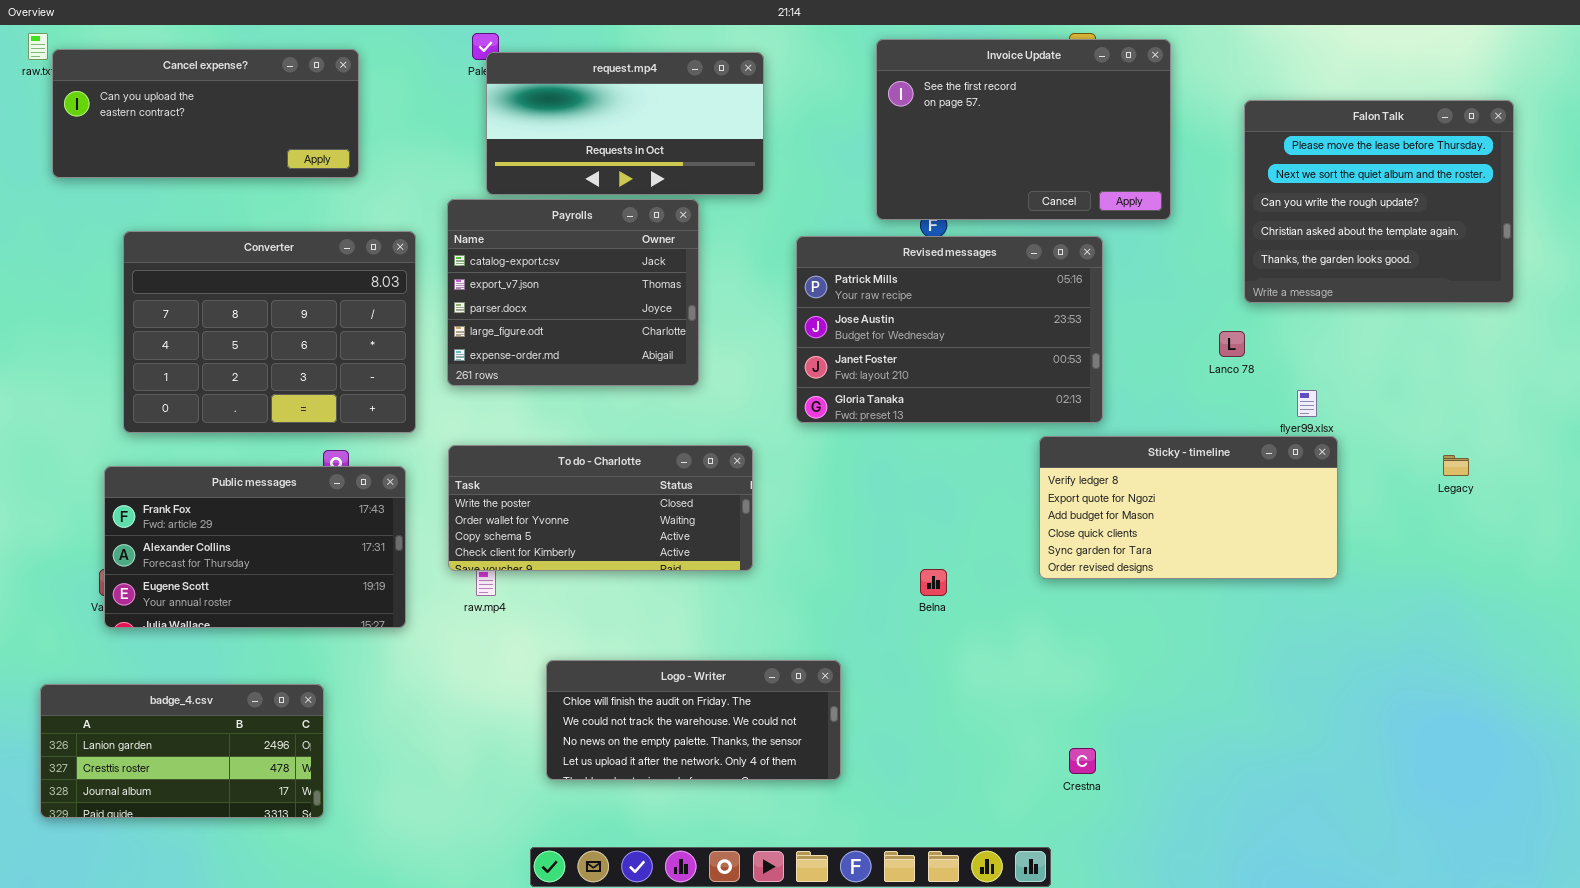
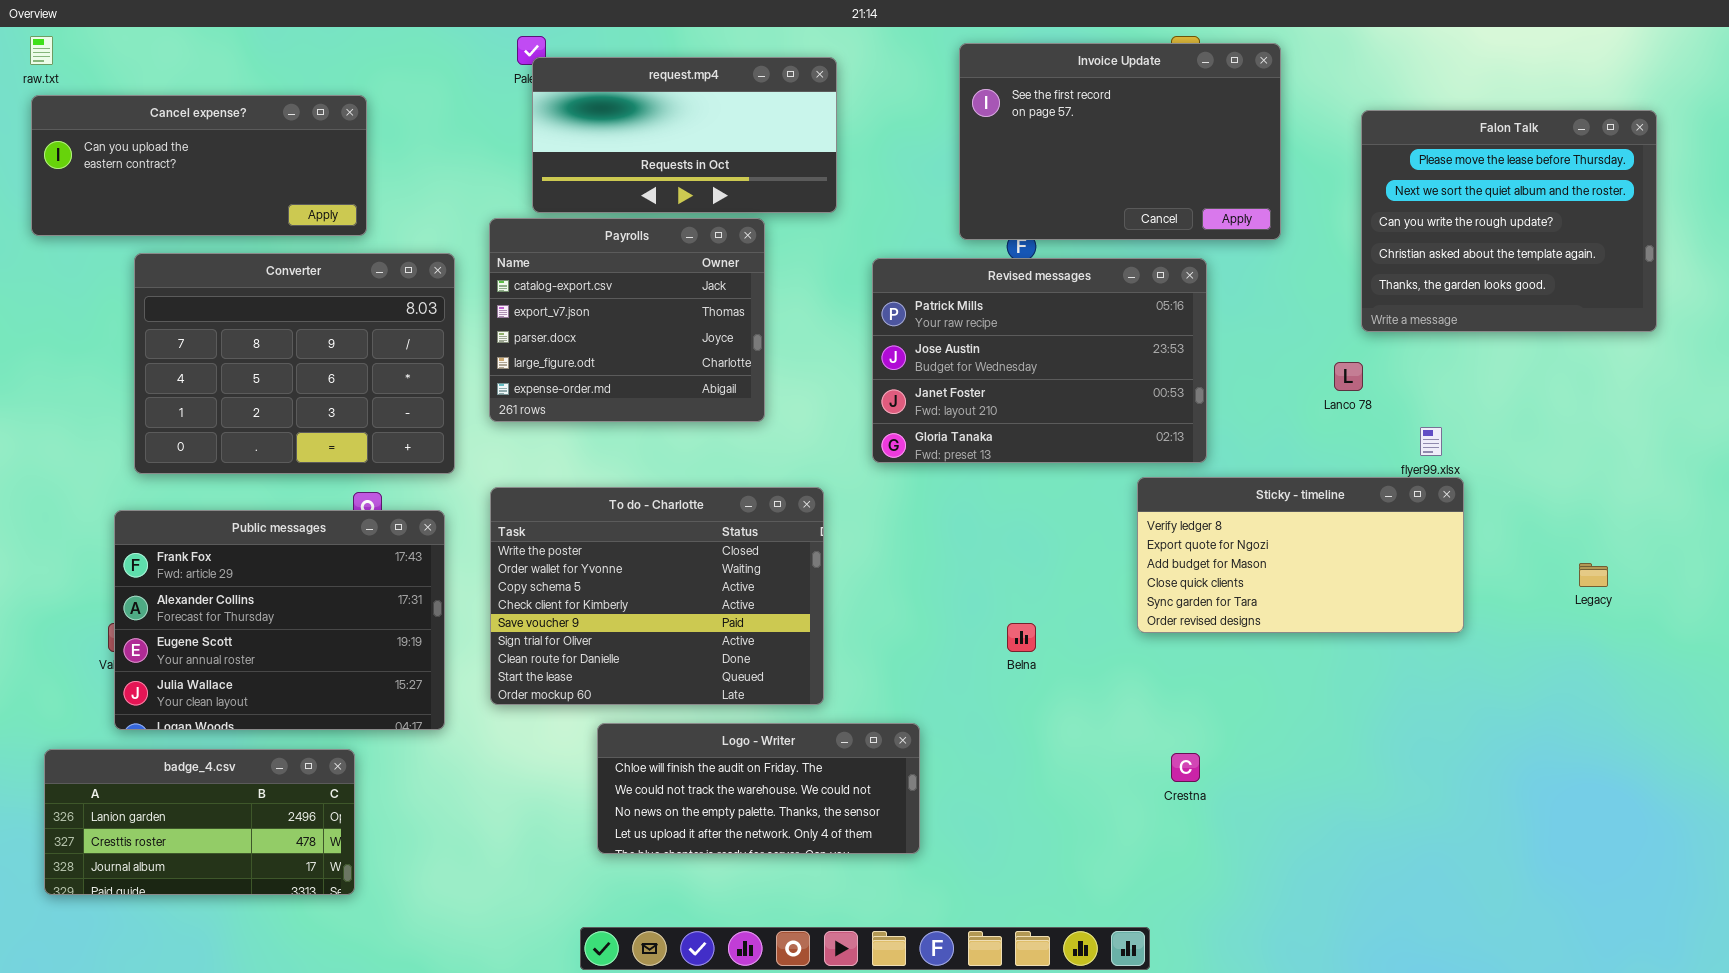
Cancel expense?: [52,49,359,178] -> [31,95,367,236], moved
To do - Charlotte: [448,445,753,571] -> [490,487,824,705], resized
Legacy: [1443,455,1469,476] -> [1579,563,1608,587], moved
Public messages: [104,466,406,628] -> [114,510,445,730], resized
Crestna: [1069,748,1096,774] -> [1171,753,1200,782], moved

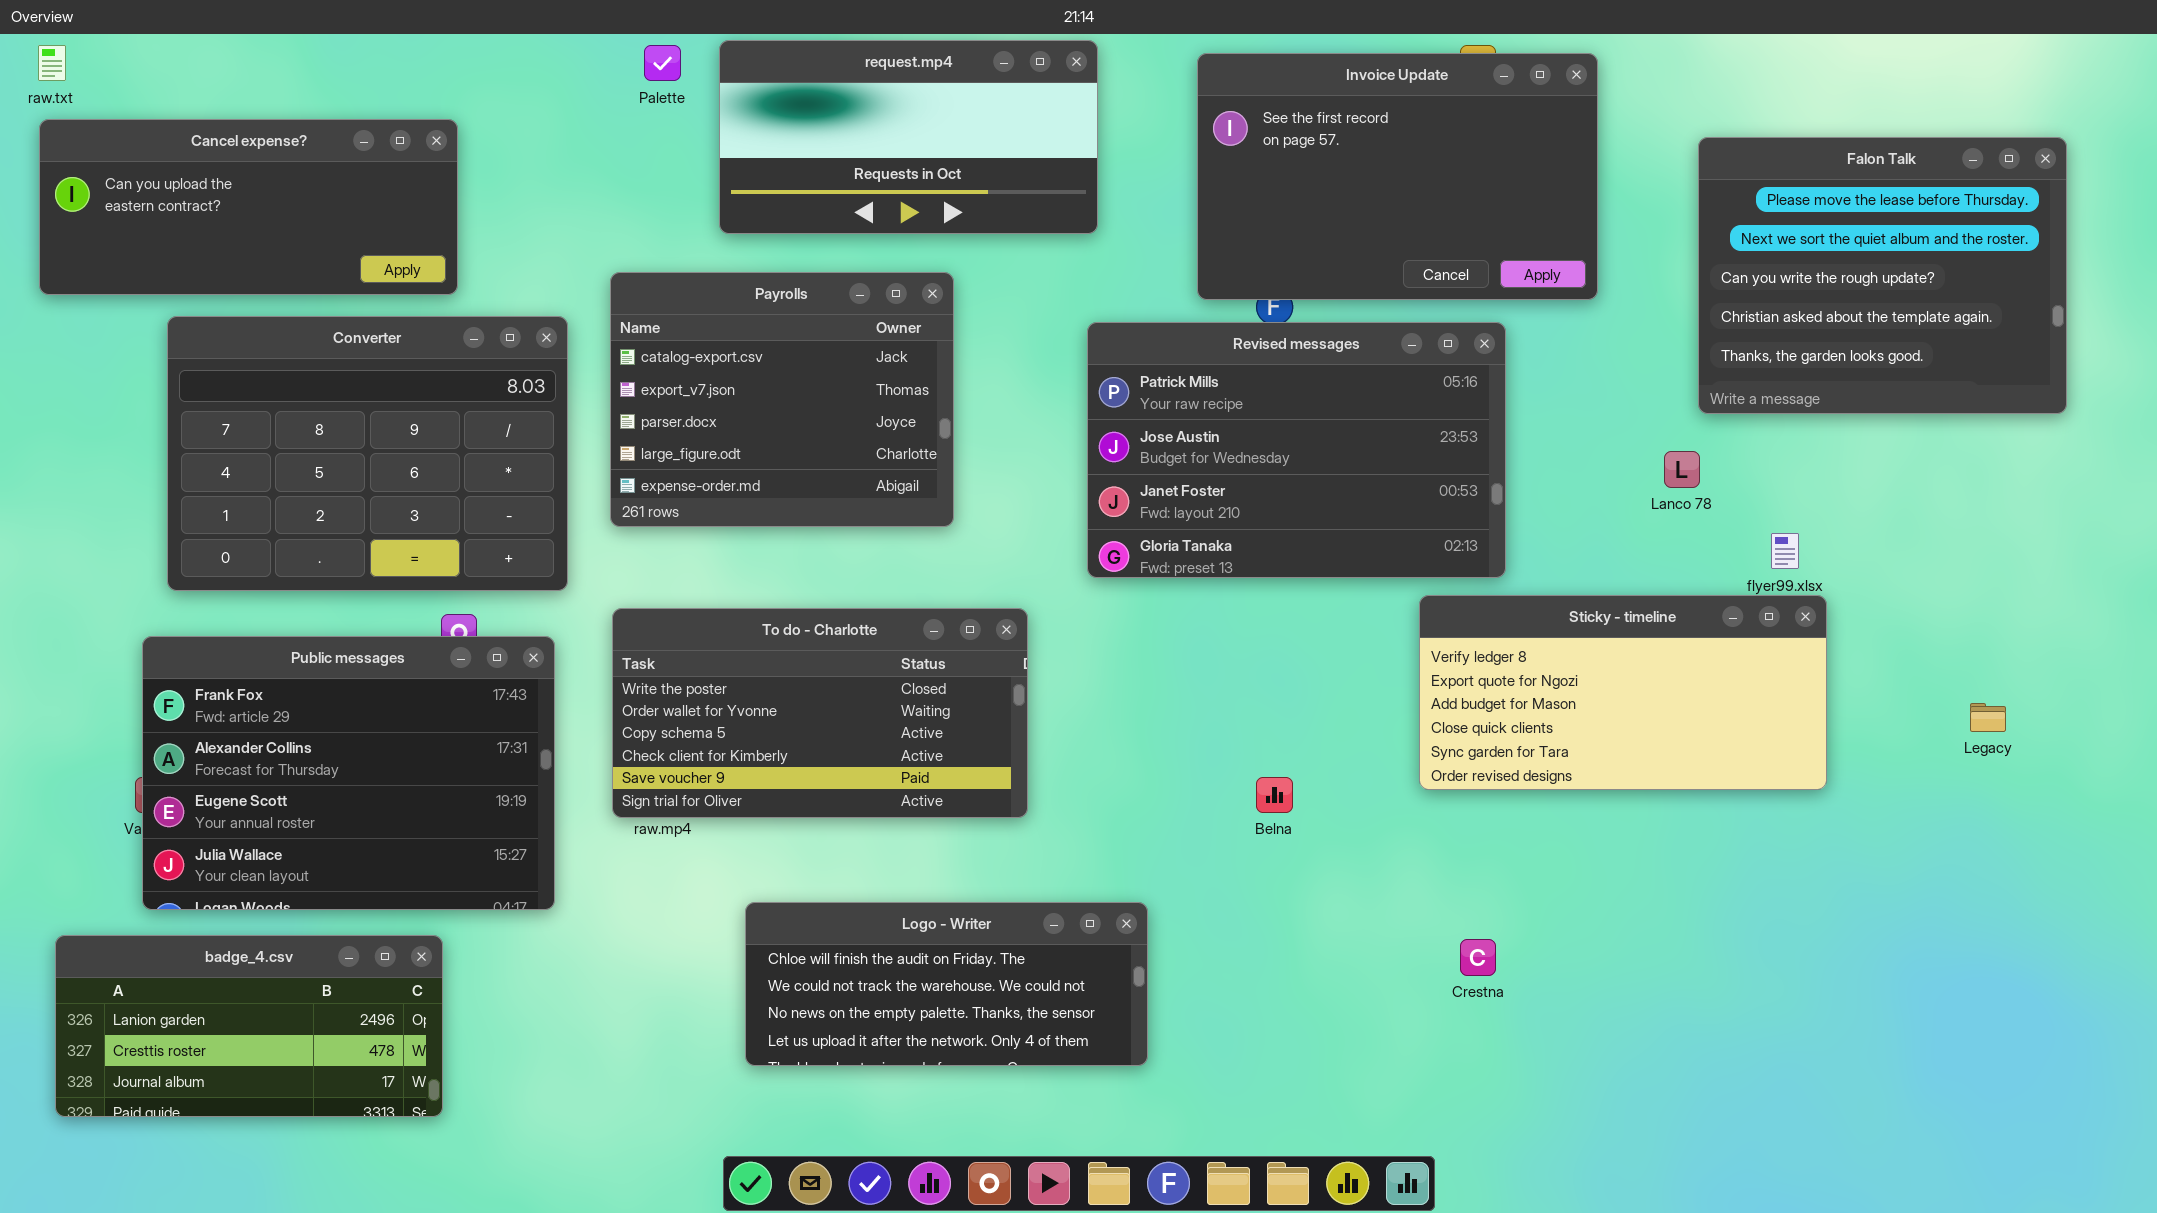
request.mp4: [532,57,837,213] -> [719,40,1098,234], moved
To do - Charlotte: [490,487,824,705] -> [612,608,1028,818], resized

